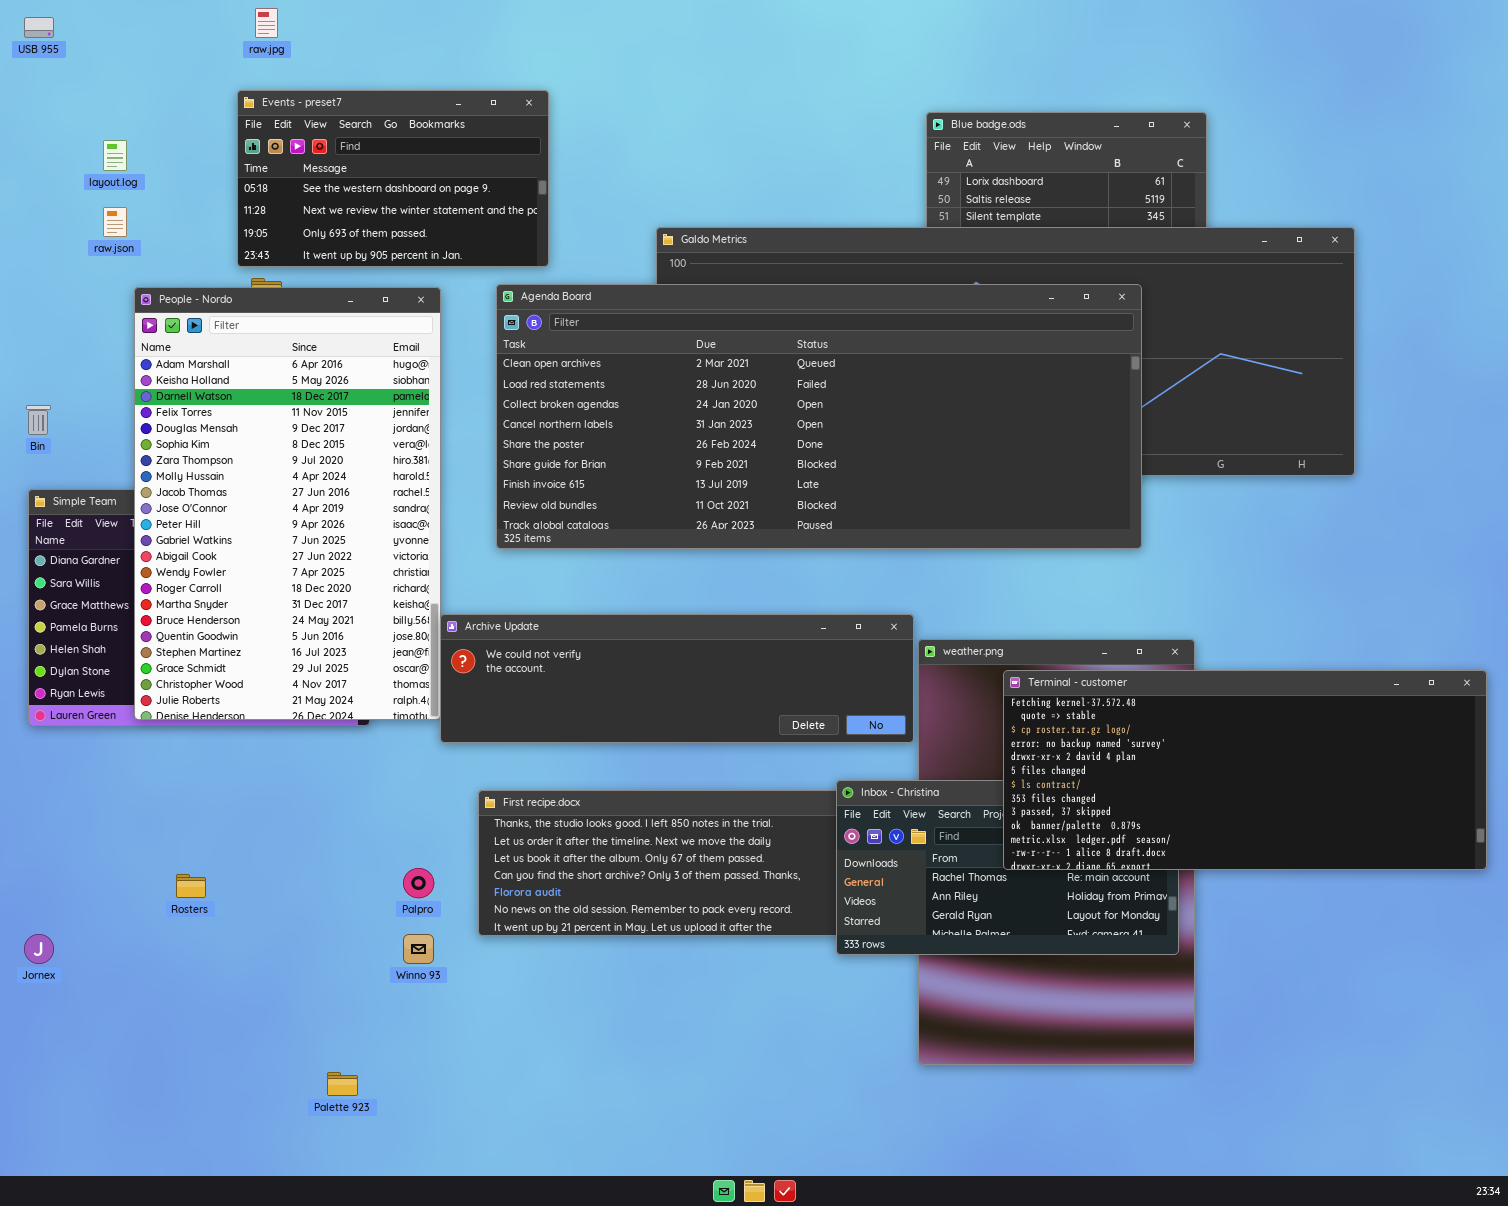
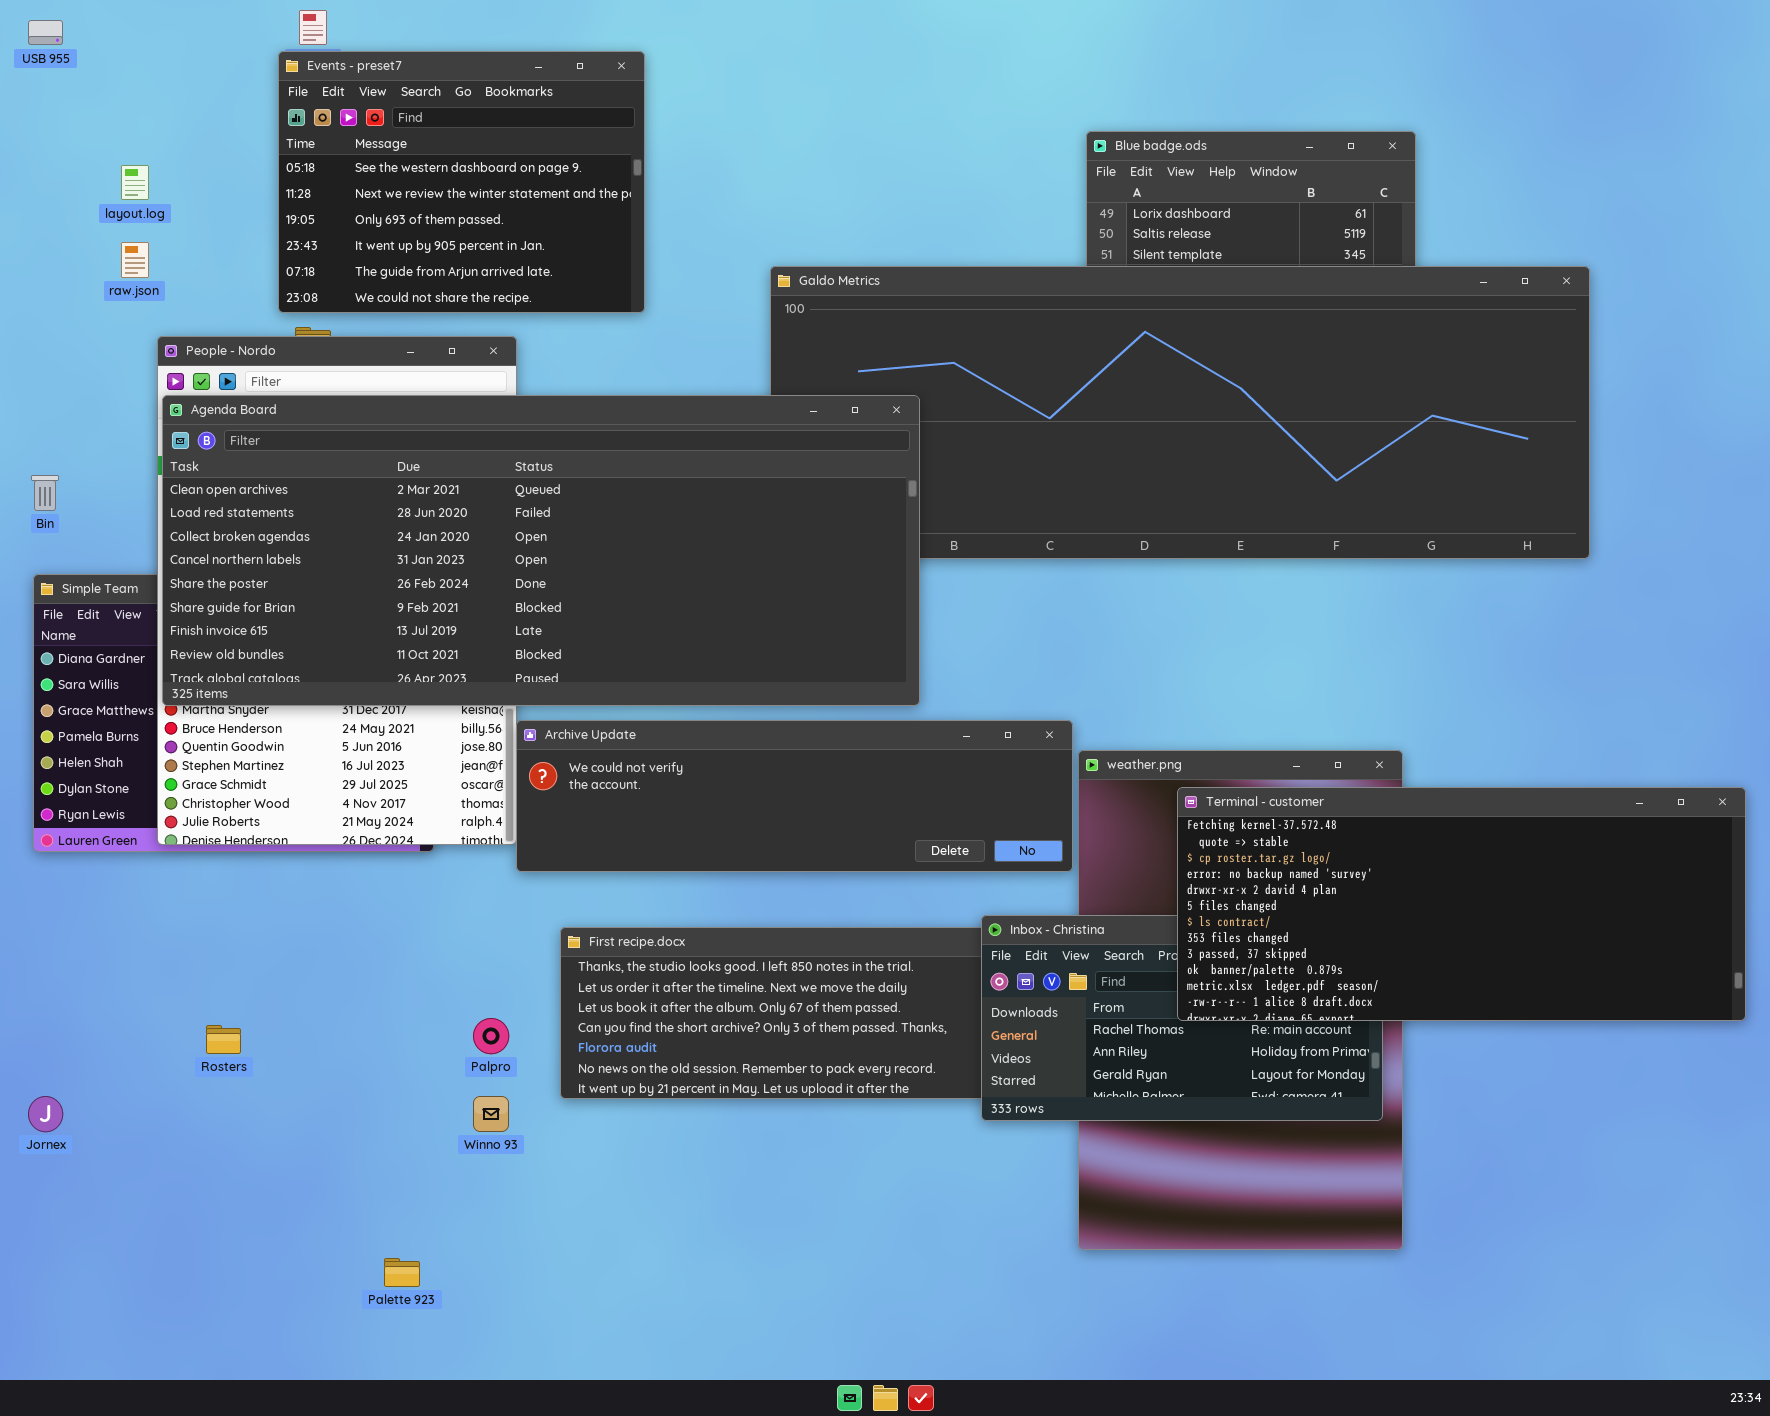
Events - preset7: [237,90,549,267] -> [278,51,645,313], resized
Agenda Board: [496,284,1142,549] -> [162,395,920,706], moved

